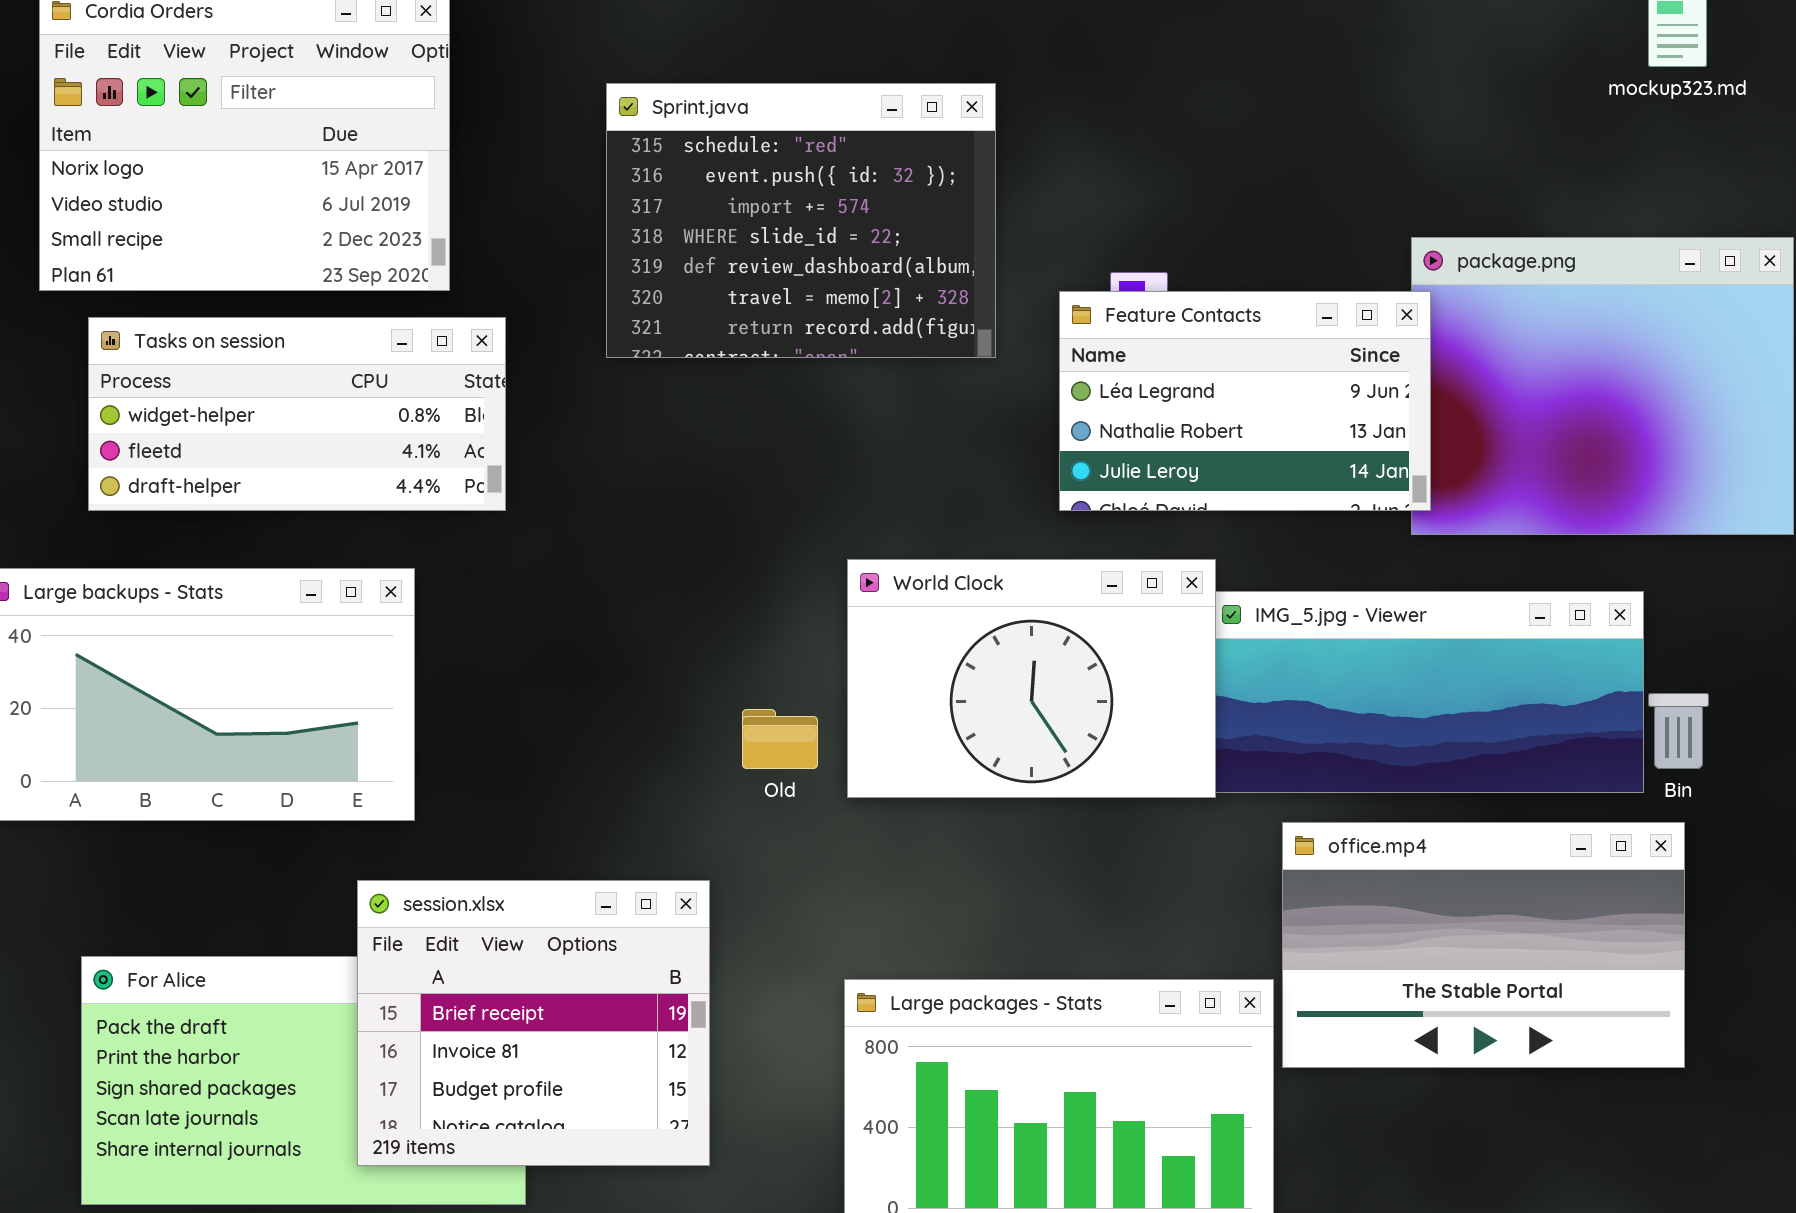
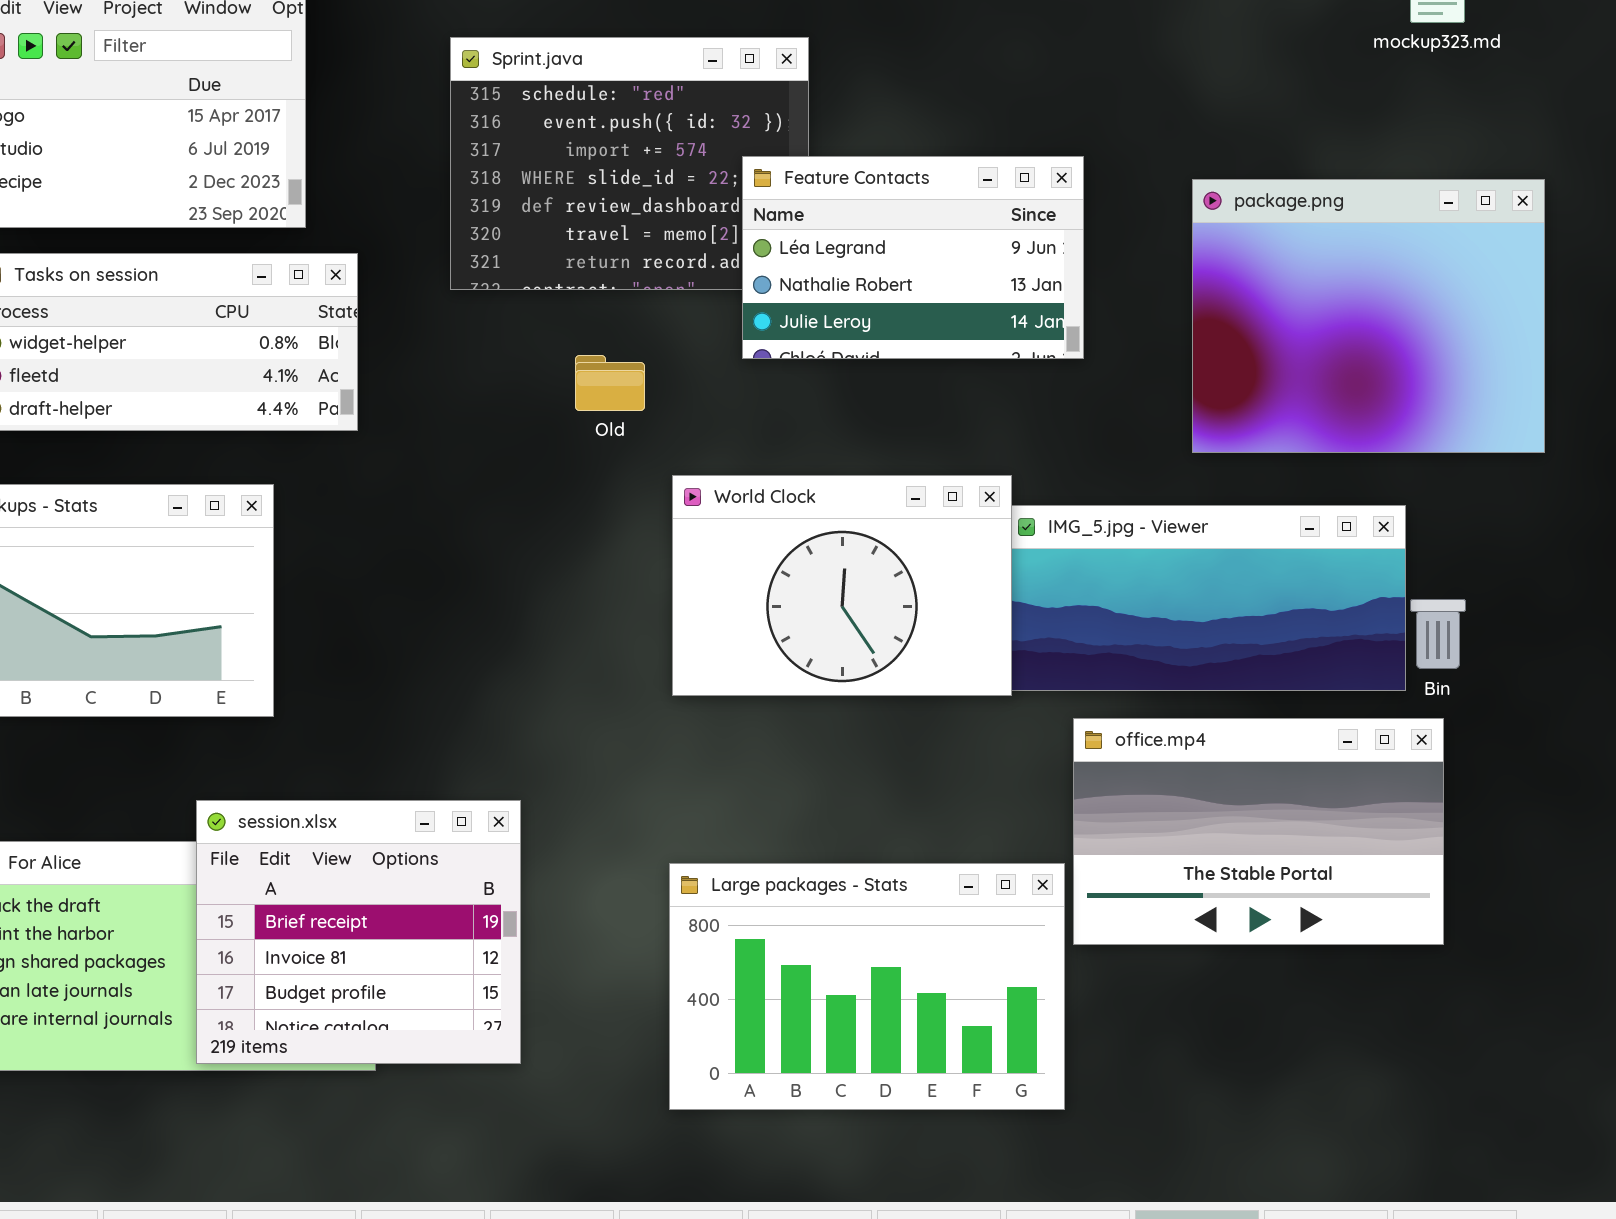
Feature Contacts: [1059,291,1431,511] -> [742,156,1084,359], moved
Old: [742,709,818,769] -> [575,355,645,411], moved
session.xlsx: [357,880,710,1166] -> [196,800,521,1064], moved

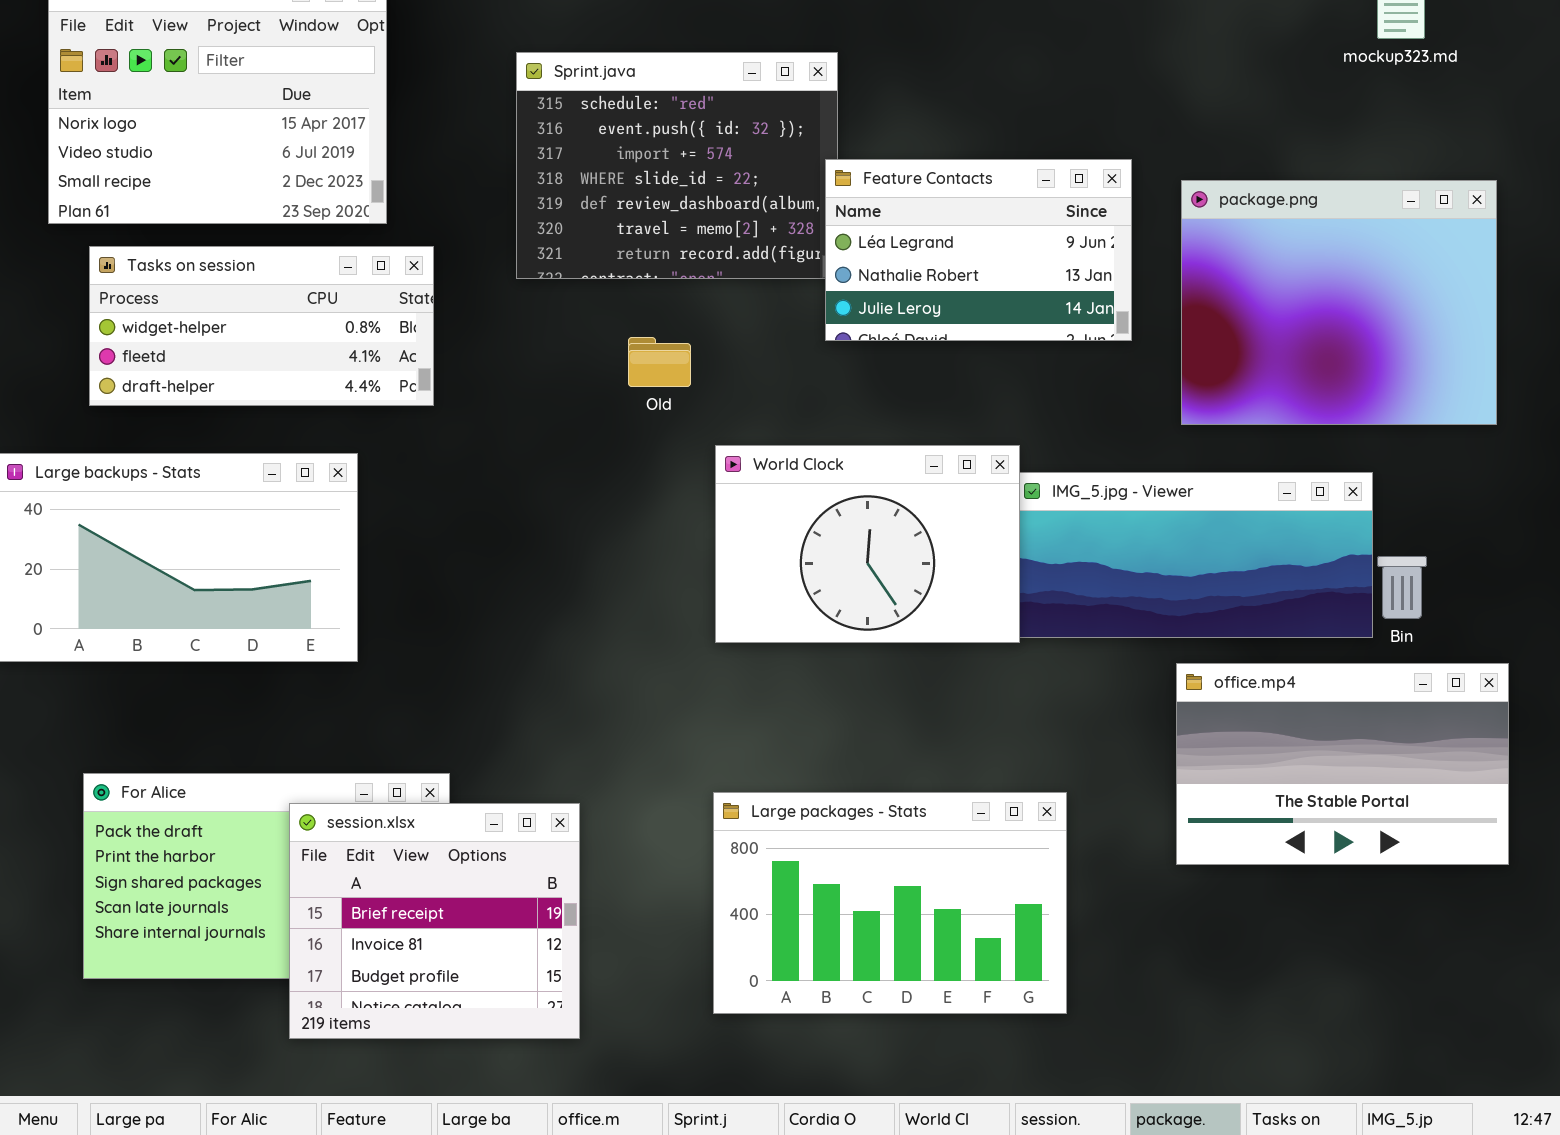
Feature Contacts: [742,156,1084,359] -> [825,159,1132,341], moved
office.mp4: [1073,718,1444,945] -> [1176,663,1509,865], moved
session.xlsx: [196,800,521,1064] -> [289,803,580,1039], moved

